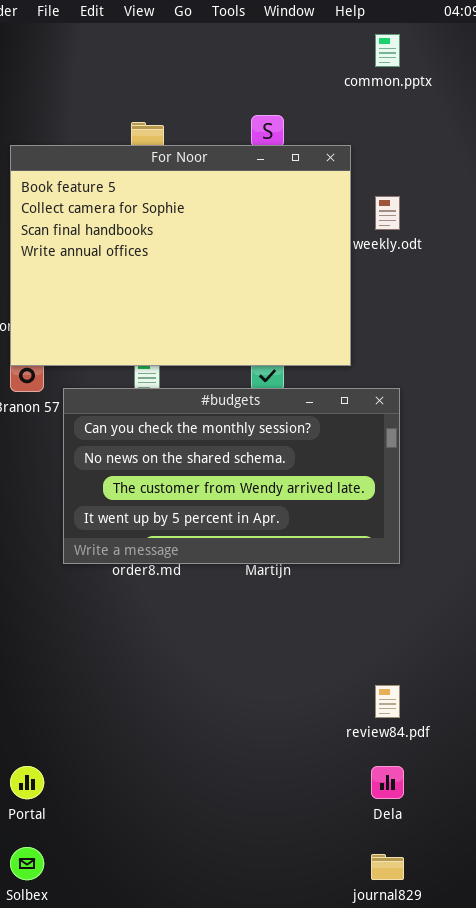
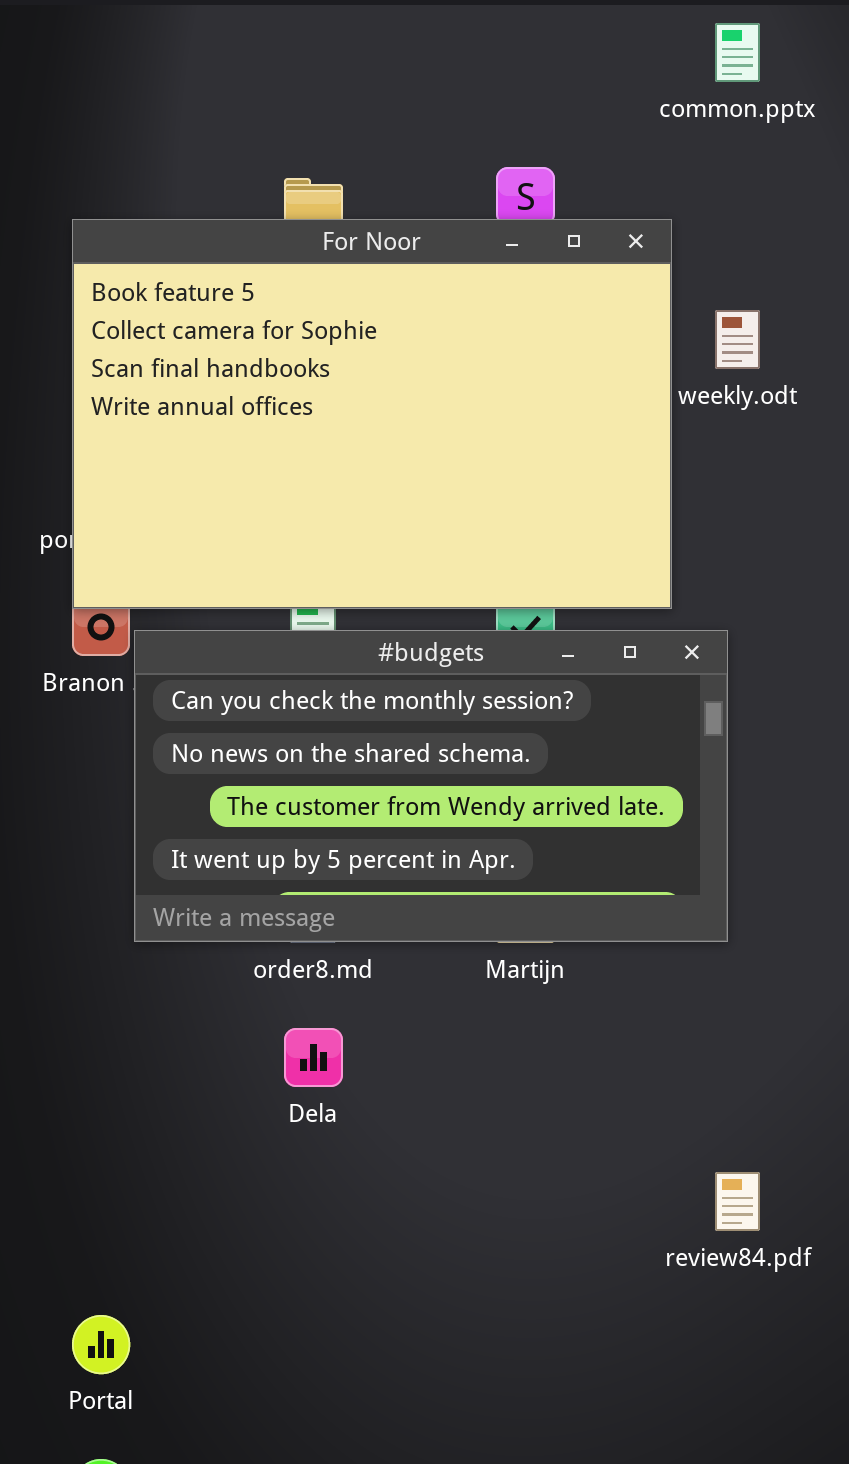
#budgets: [63,388,400,564] -> [134,630,728,942], moved
Dela: [371,766,404,799] -> [284,1028,343,1087], moved

